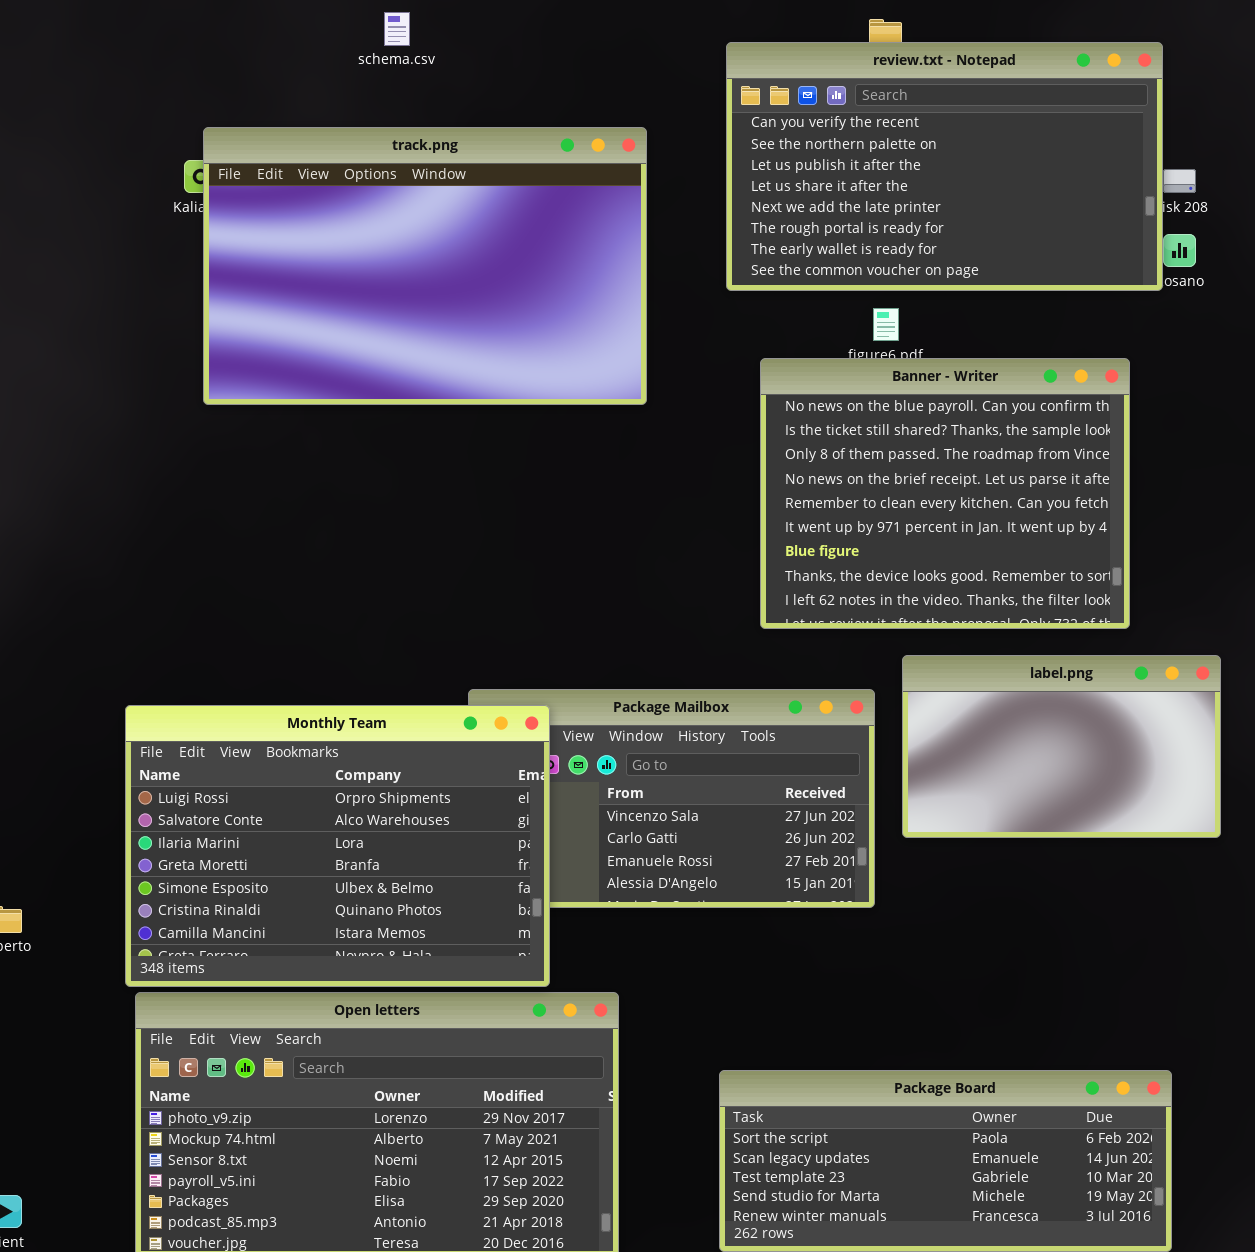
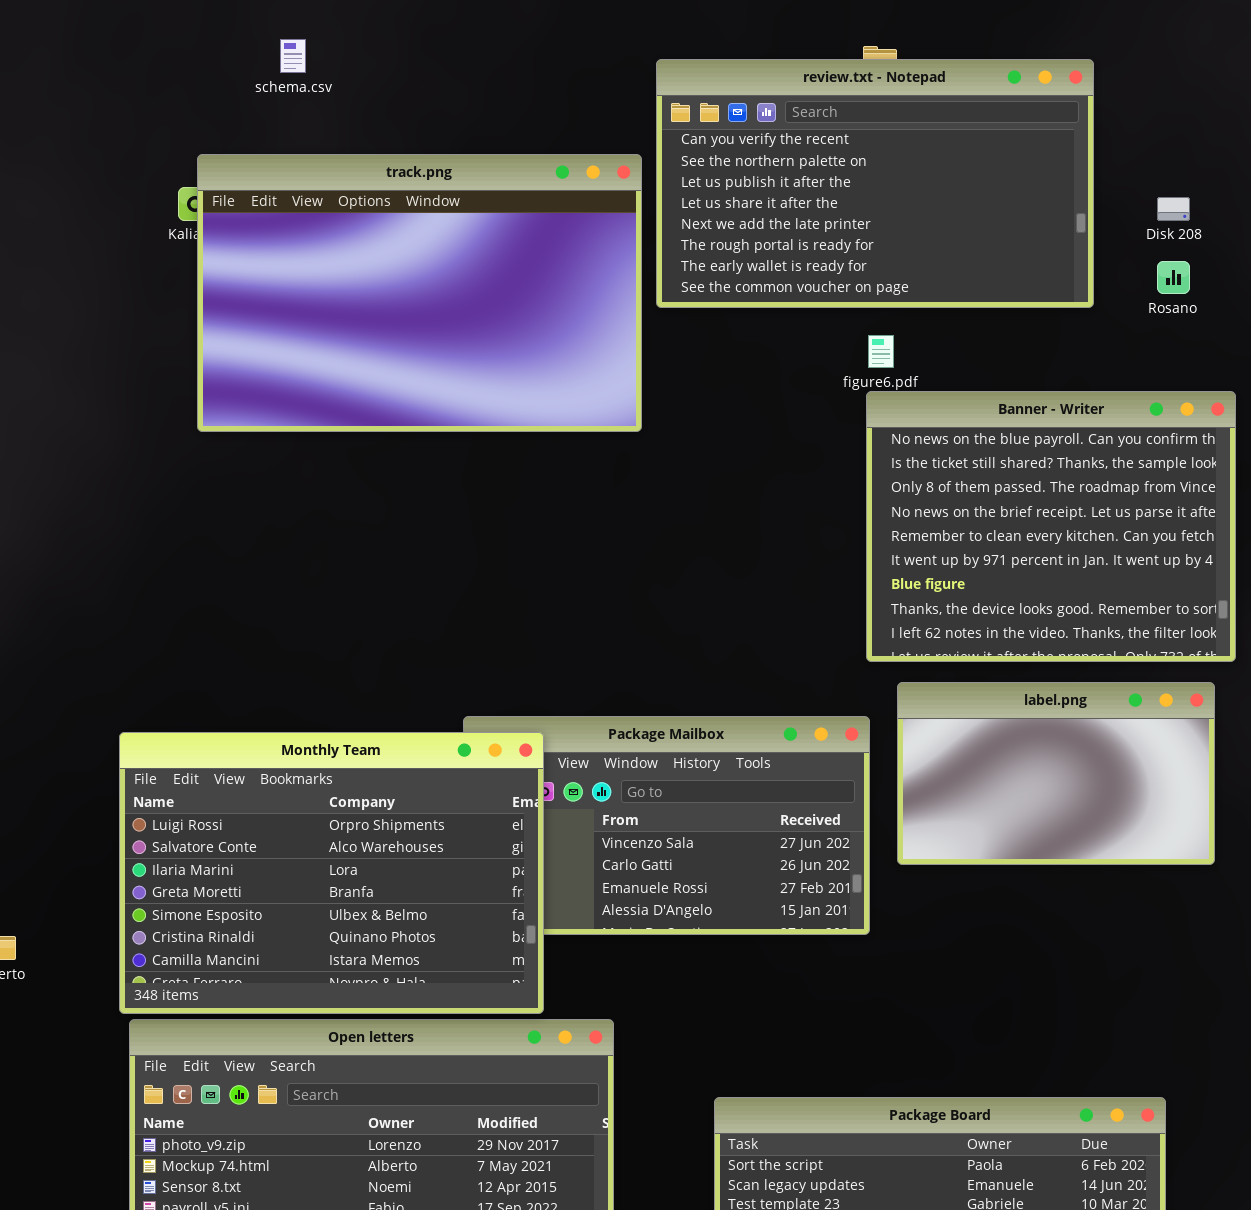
schema.csv: [384,12,410,46] -> [280,39,306,73], moved
review.txt - Notepad: [726,42,1163,291] -> [656,59,1094,308], moved
Banner - Writer: [760,358,1130,629] -> [866,391,1236,662], moved

